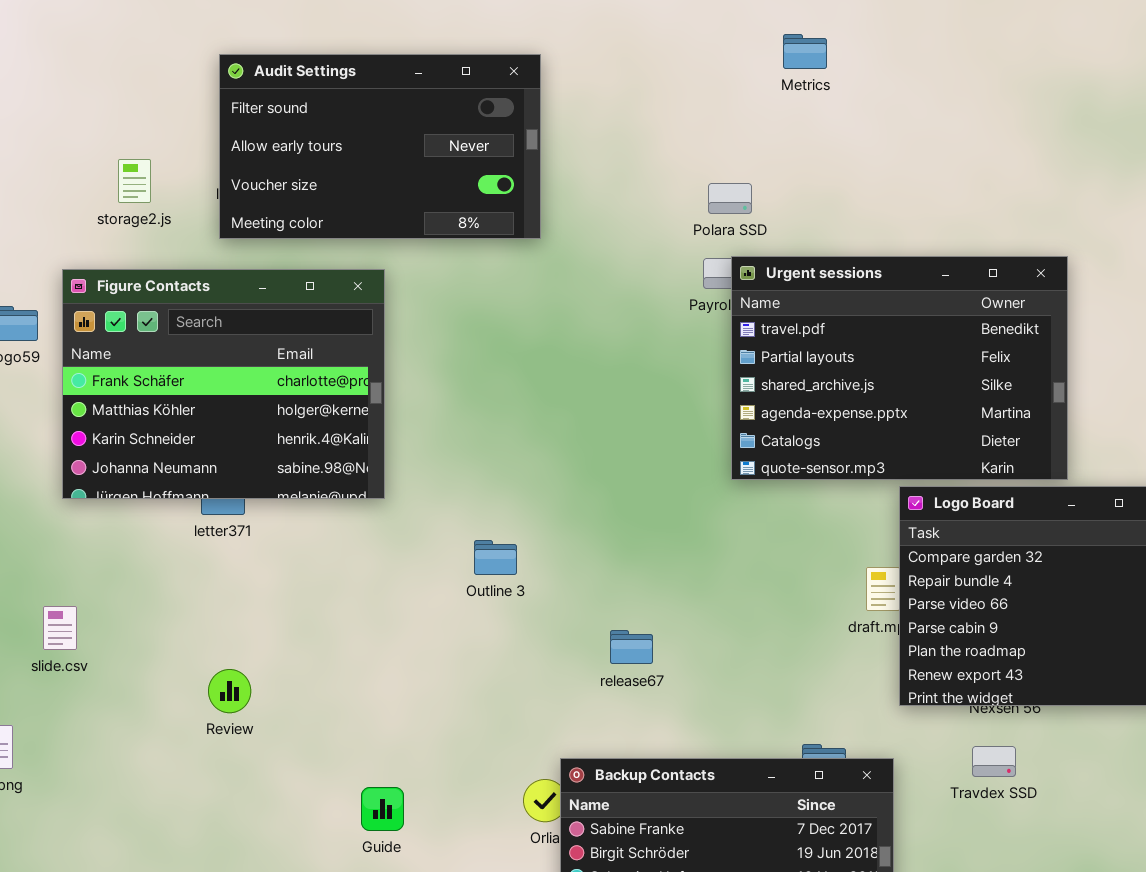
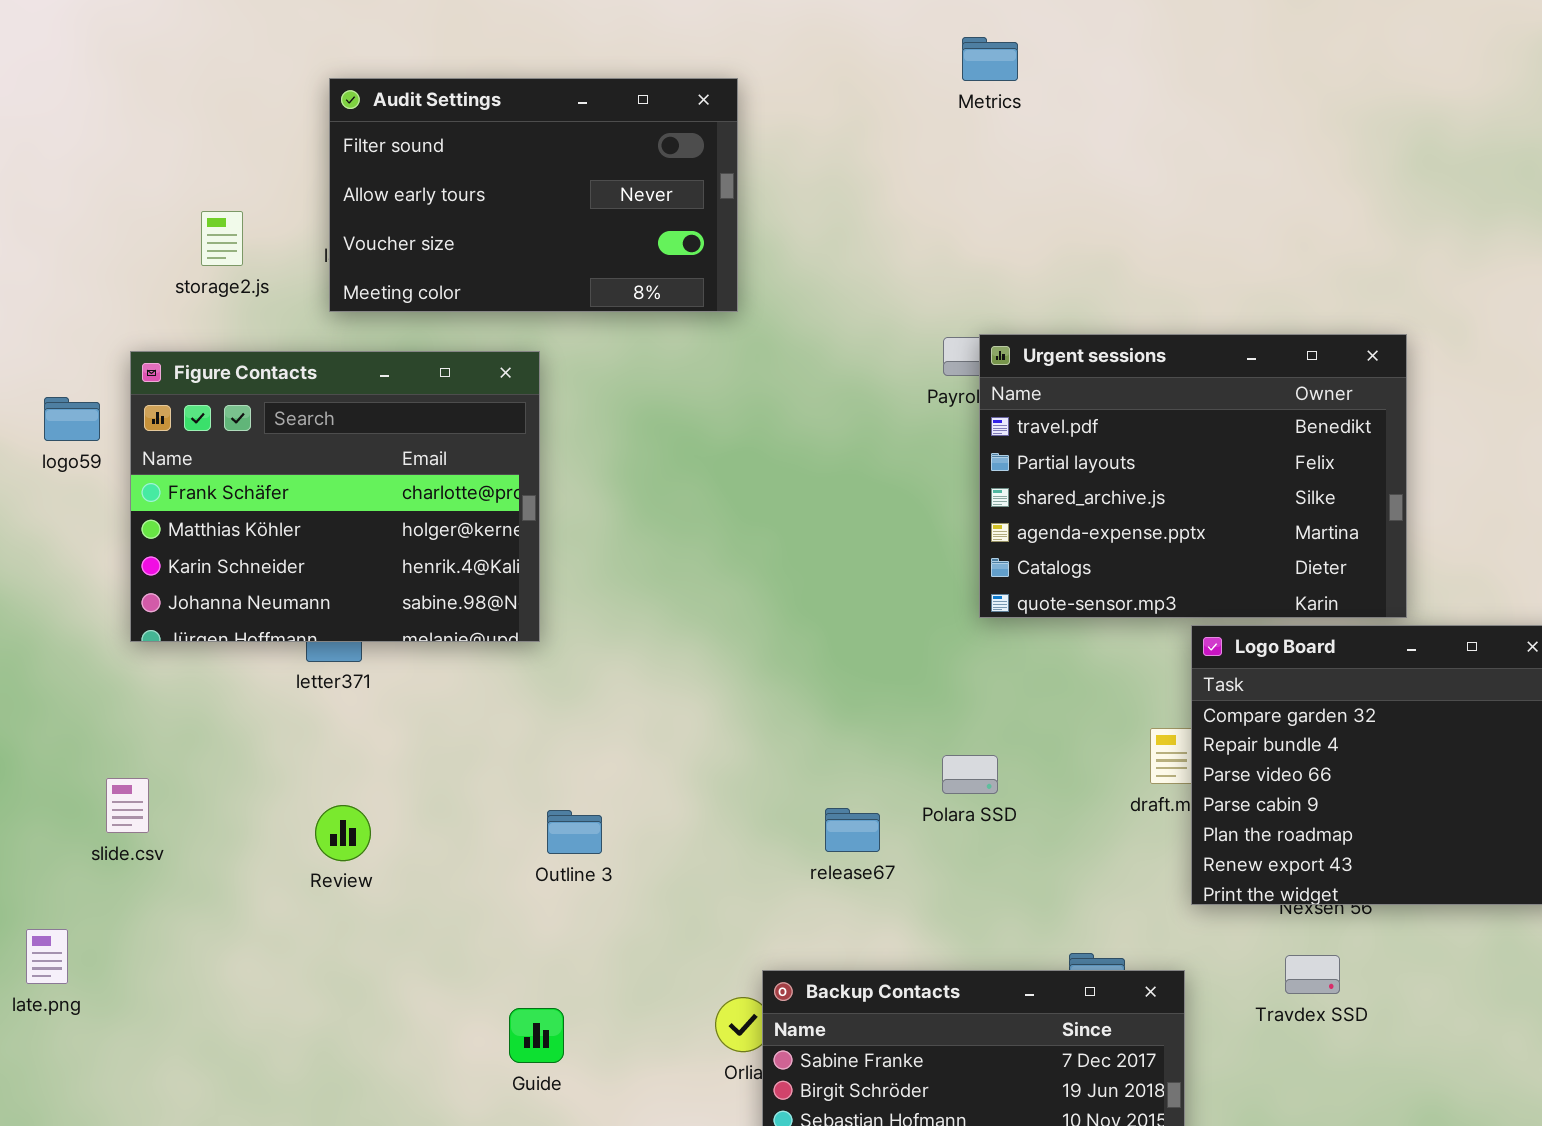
Metrics: [783,34,827,69] -> [962,37,1018,81], moved
Polara SSD: [708,183,752,214] -> [942,755,998,794], moved
Outline 3: [474,540,517,575] -> [547,810,602,854], moved
Review: [208,669,251,713] -> [315,805,371,861], moved

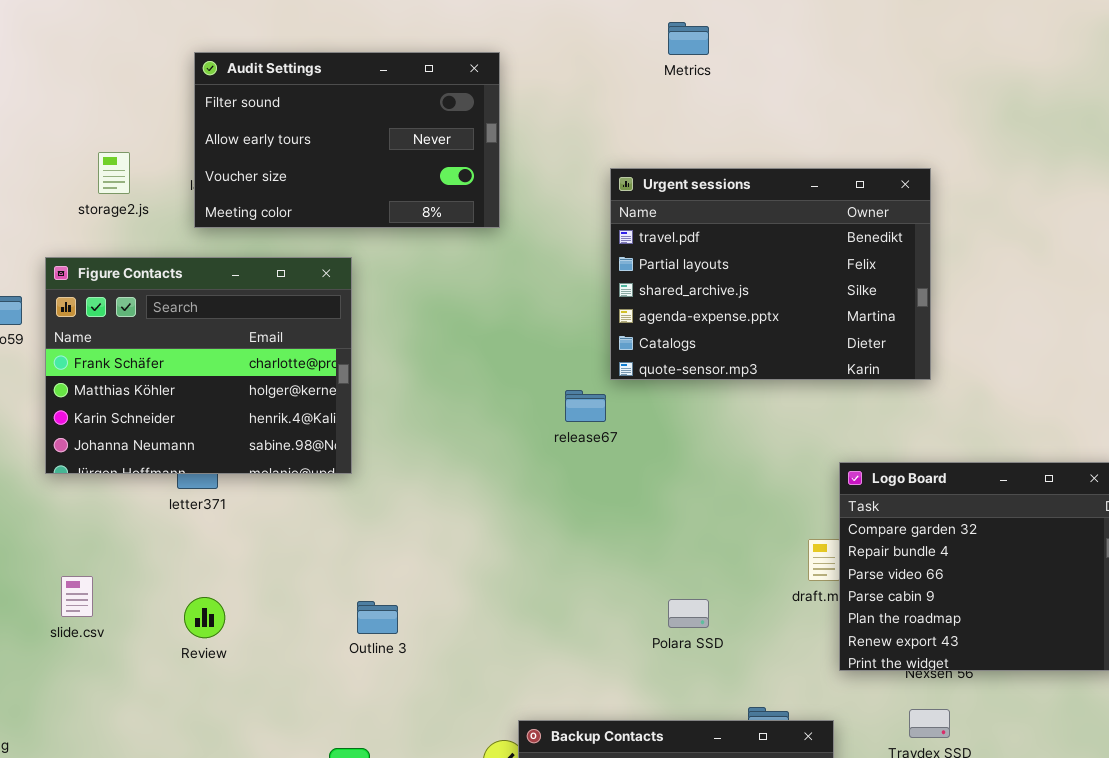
Urgent sessions: [979,334,1407,618] -> [610,168,931,380], moved
Polara SSD: [942,755,998,794] -> [668,599,709,628], moved
slide.csv: [106,778,149,833] -> [61,576,93,617], moved
release67: [825,808,880,852] -> [565,390,606,422], moved

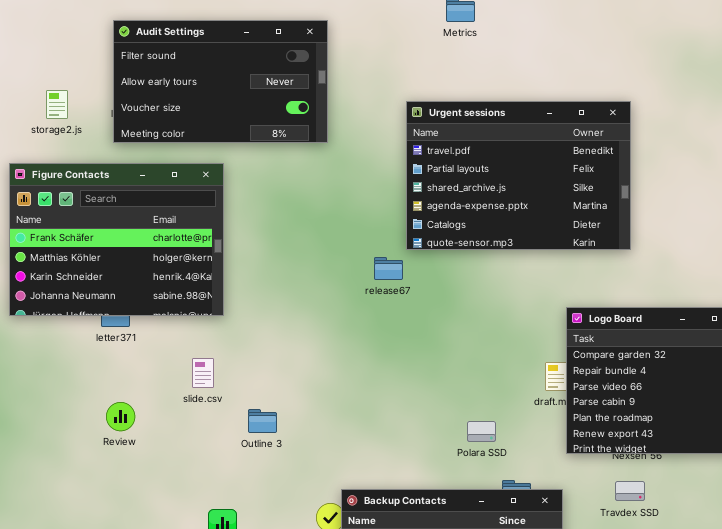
slide.csv: [61,576,93,617] -> [192,358,214,388], moved
Polara SSD: [668,599,709,628] -> [467,421,496,442], moved
Outline 3: [357,601,398,634] -> [248,409,277,433], moved

